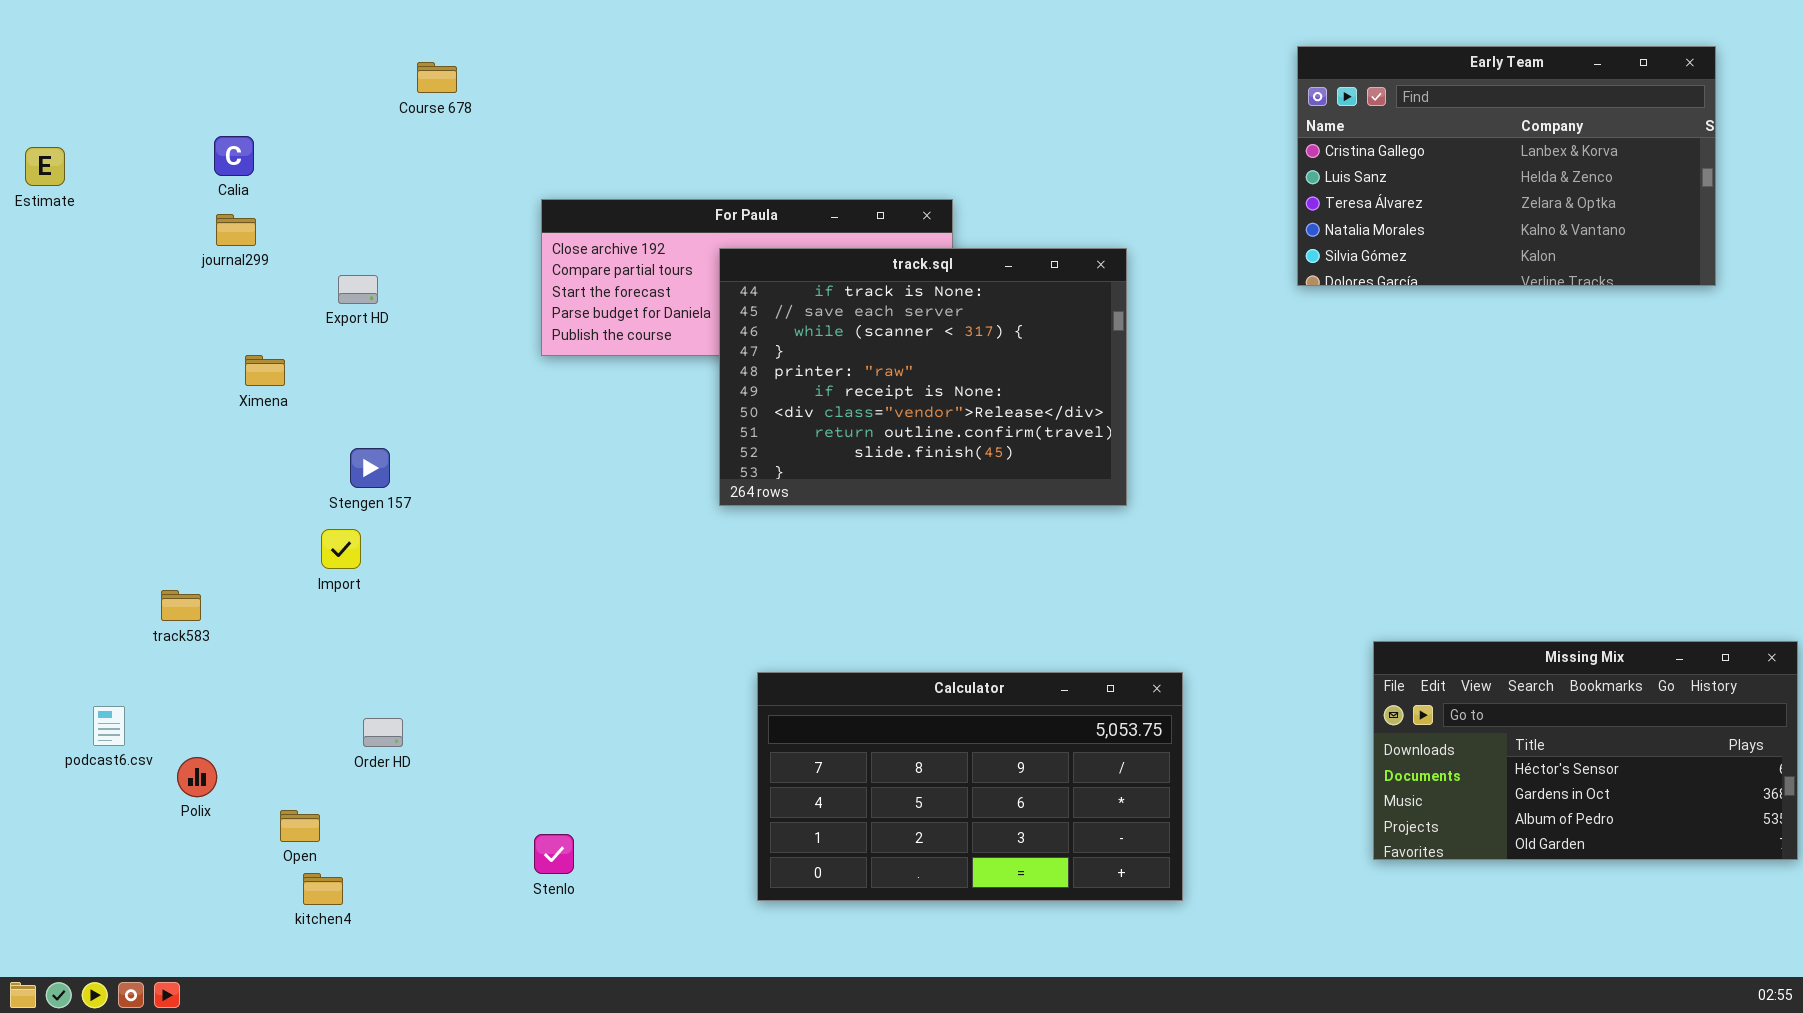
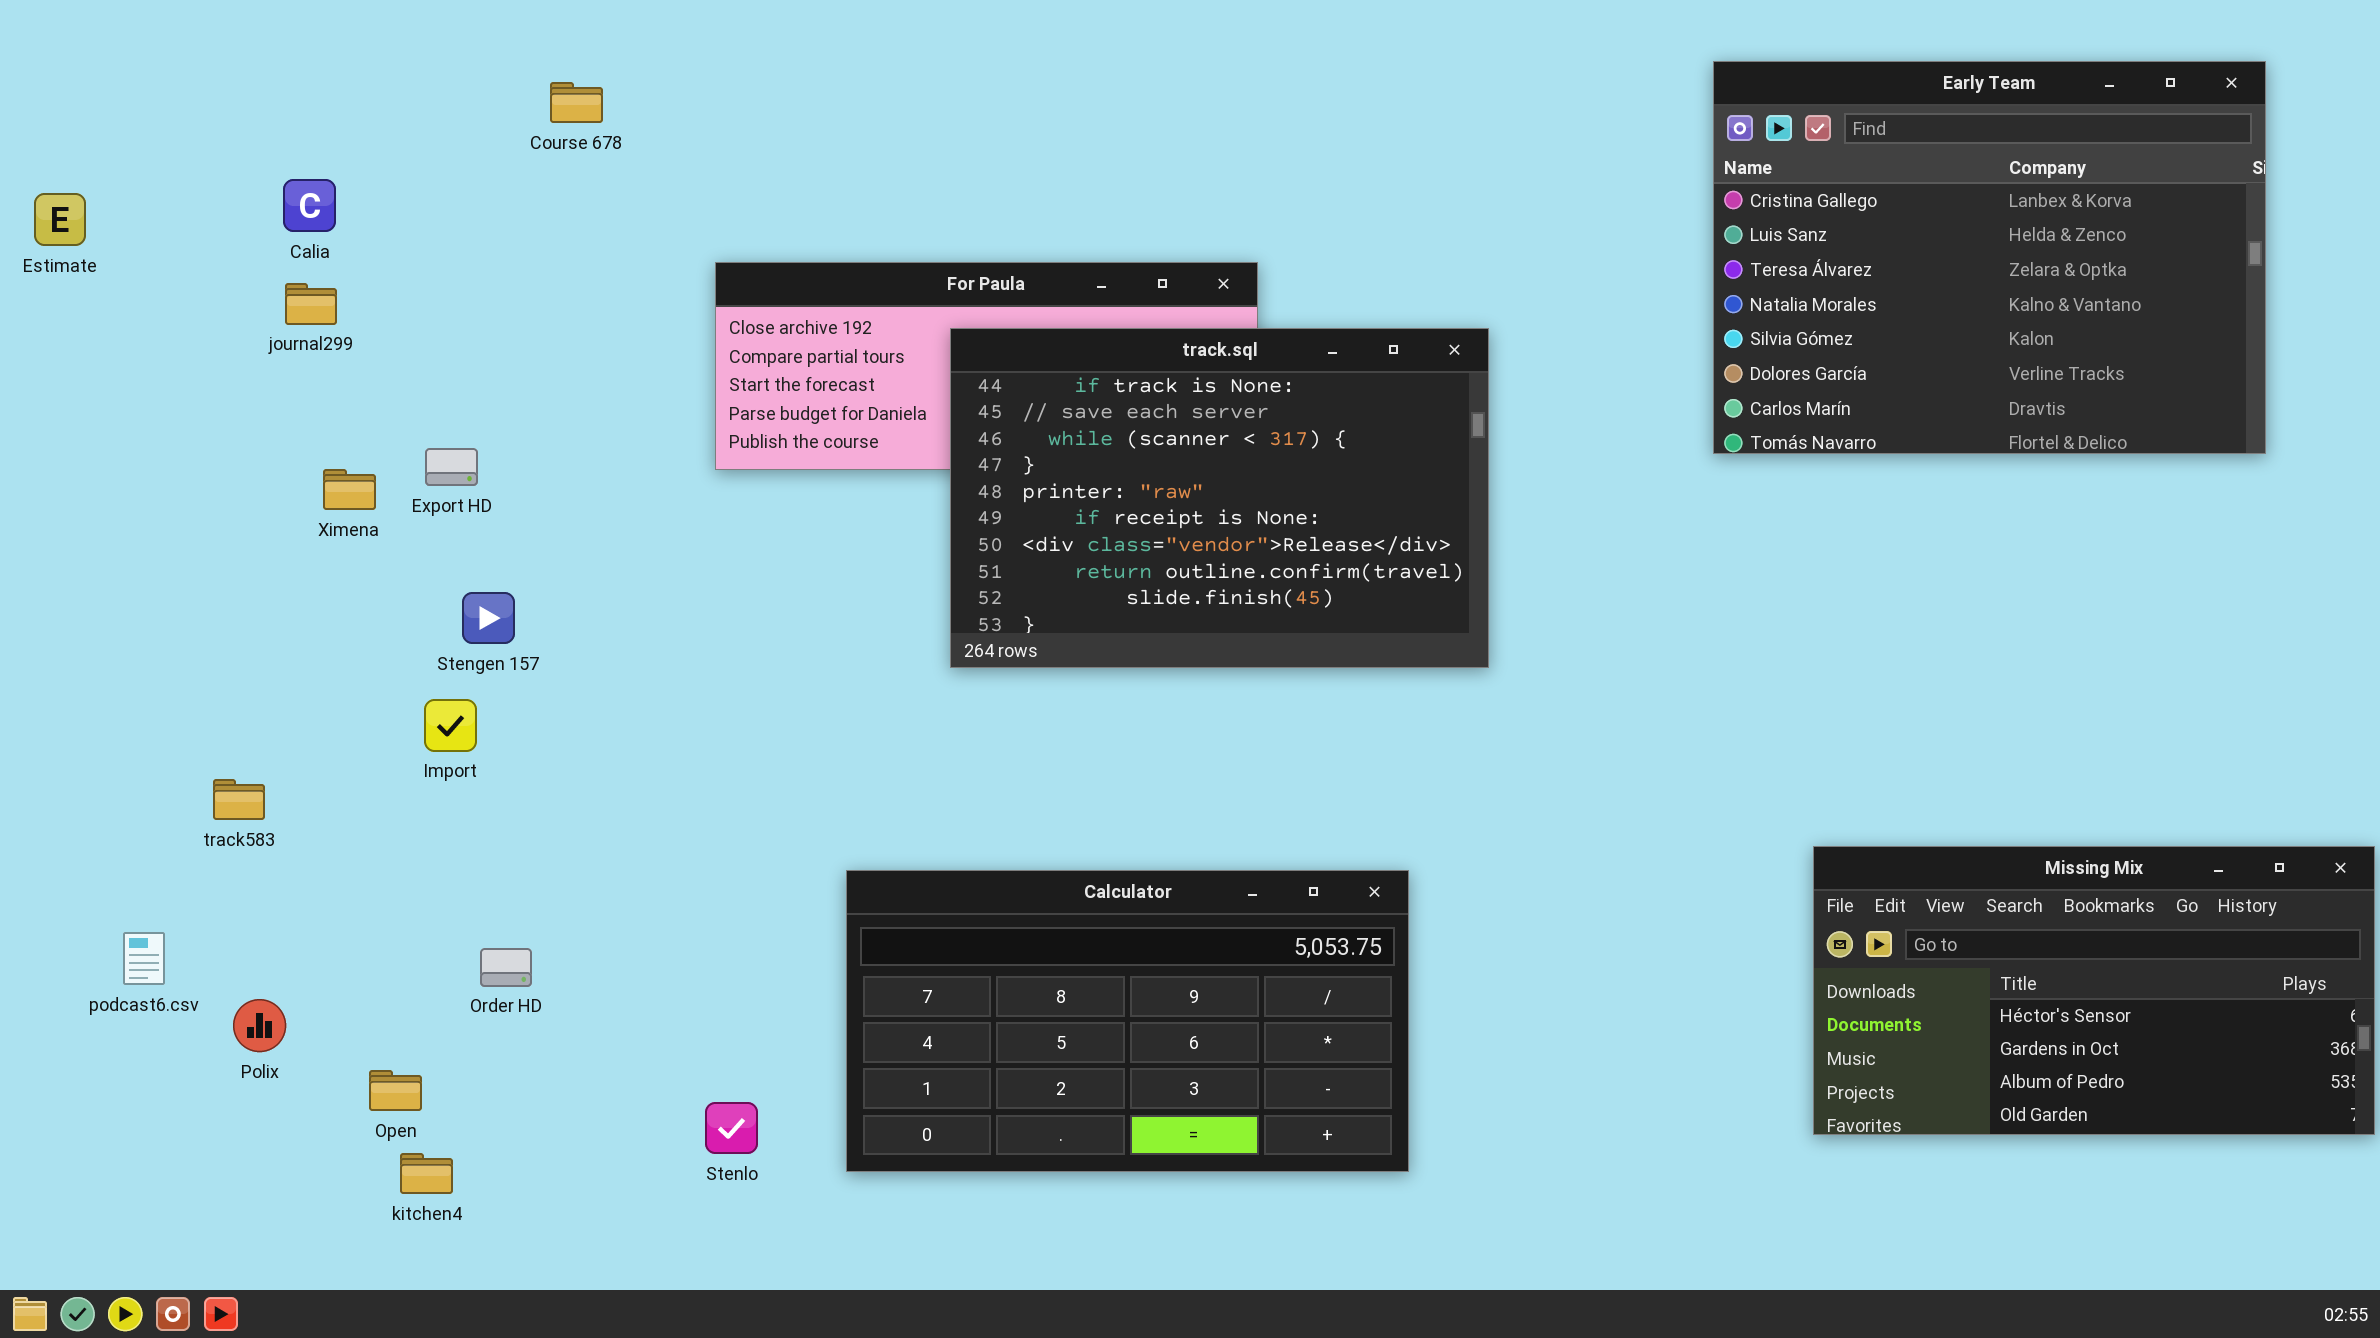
Early Team: [1297,46,1716,286] -> [1713,61,2266,454], resized
Export HD: [338,275,378,304] -> [425,448,478,486], moved
Calculator: [757,672,1183,901] -> [846,870,1409,1172], moved

